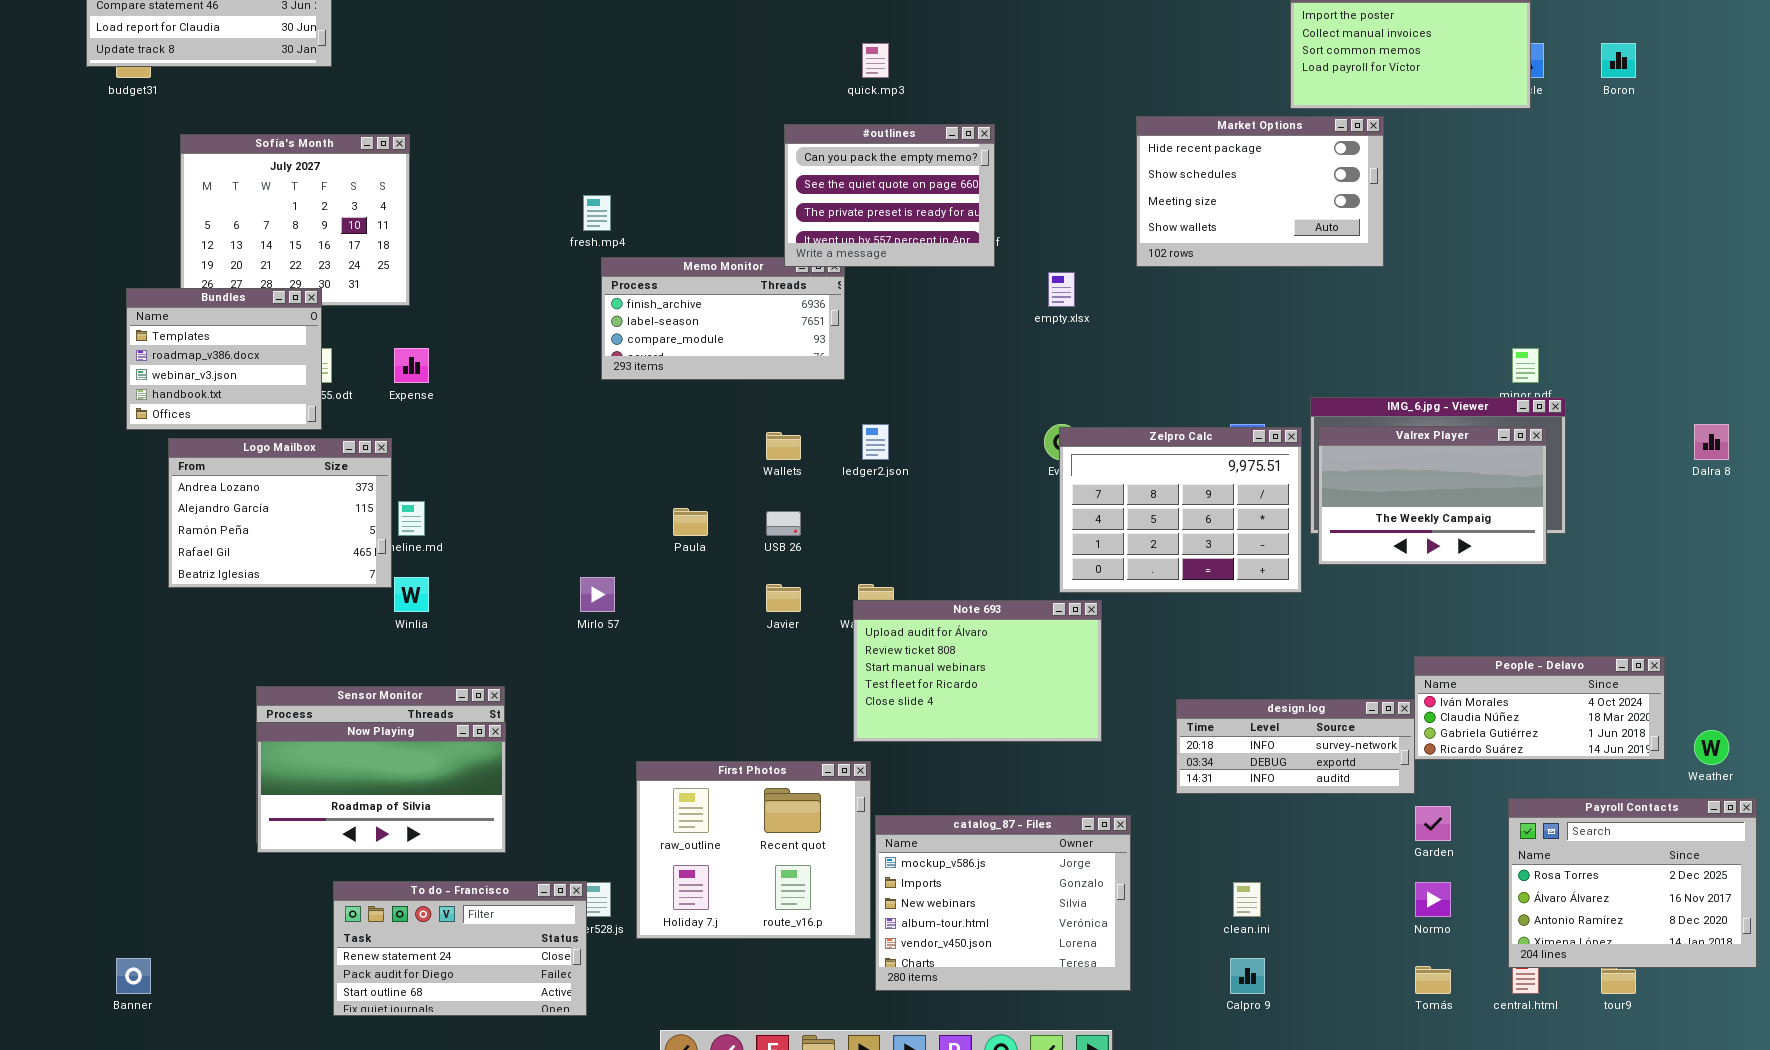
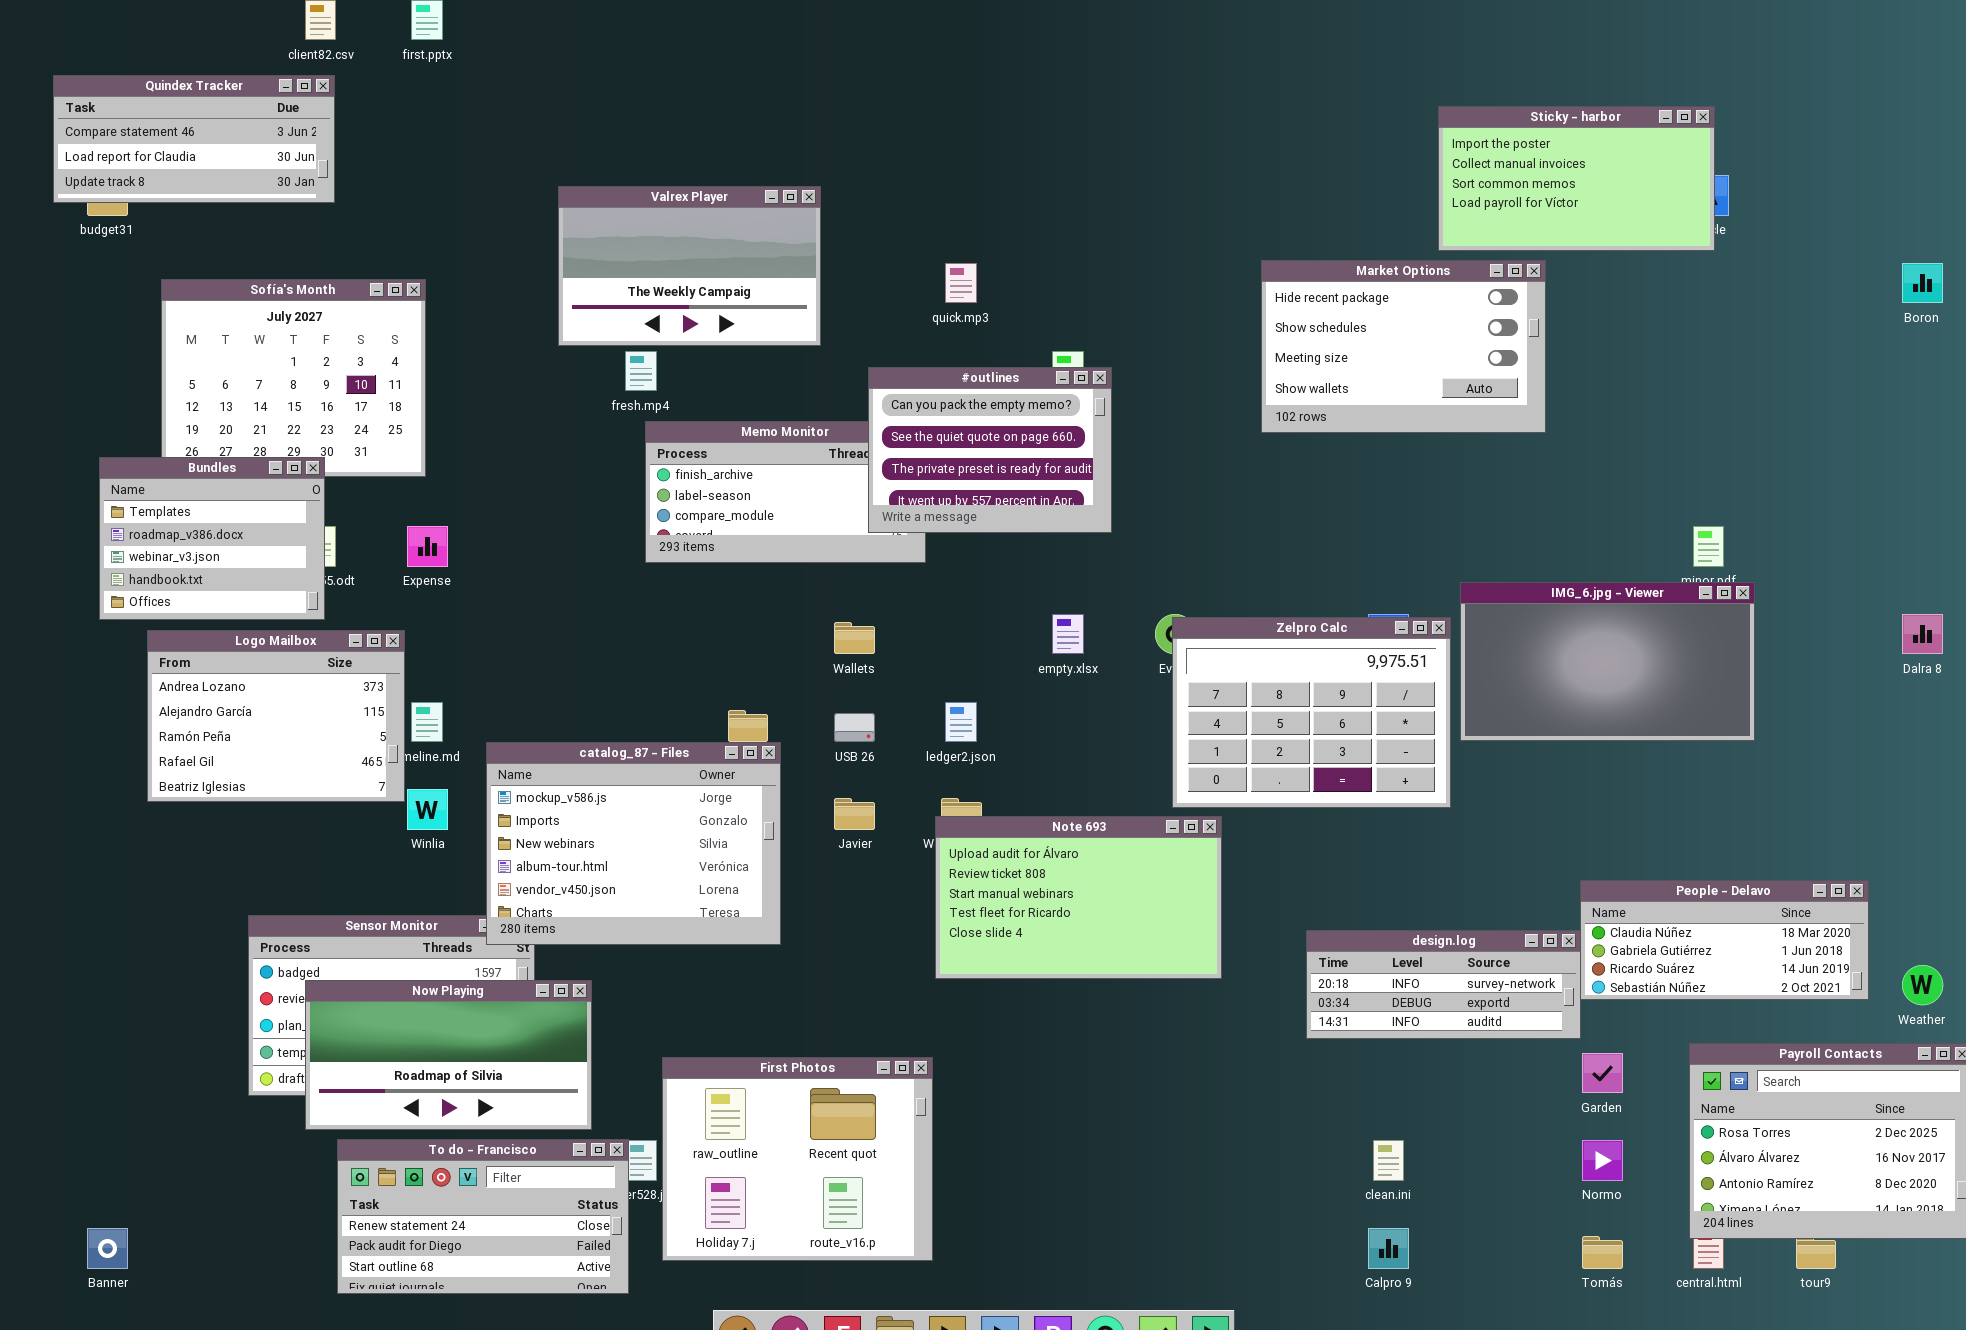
quick.mp3: [862,43,889,78] -> [945,263,977,303], moved
Boron: [1601,43,1636,78] -> [1902,263,1943,303], moved
#outlines: [784,124,995,267] -> [868,367,1112,533], moved
empty.xlsx: [1048,272,1075,307] -> [1052,614,1084,654], moved
ledger2.json: [862,424,889,460] -> [945,702,977,742], moved
Valrex Player: [1318,426,1547,565] -> [558,186,821,346], moved
People - Delavo: [1414,656,1665,760] -> [1580,880,1869,1000], scrolled down 1 row
Now Playing: [257,722,506,853] -> [305,980,592,1130], moved
First Photos: [636,761,871,939] -> [662,1057,933,1261], moved
catalog_87 - Files: [875,815,1131,991] -> [486,742,781,945], moved

